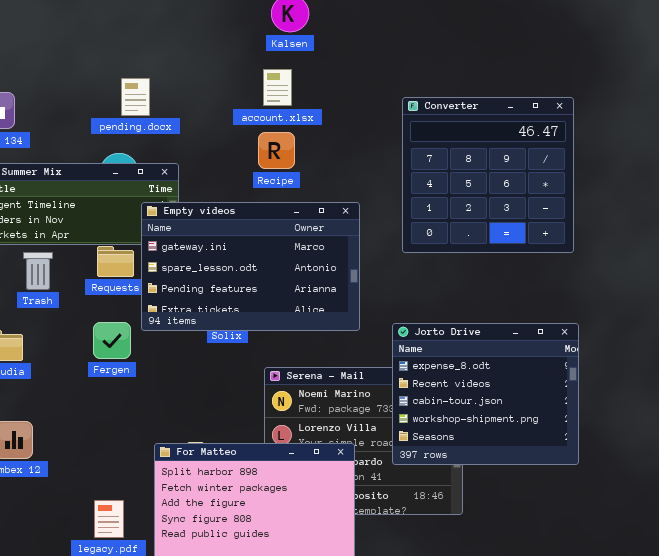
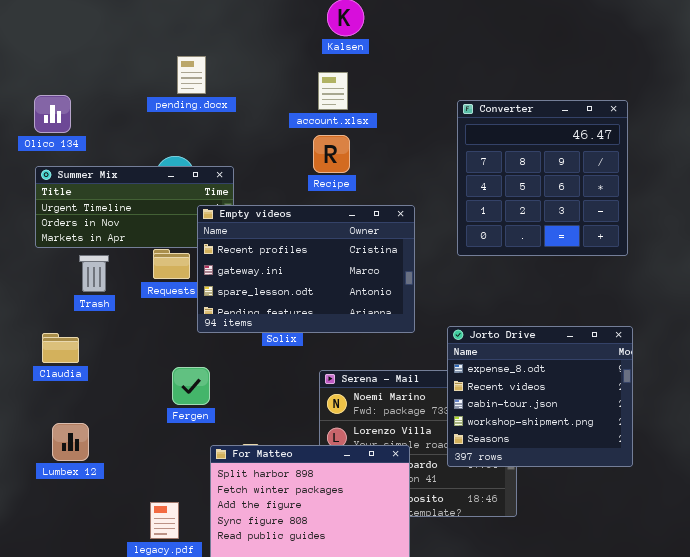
pending.docx: [121,78,150,116] -> [177,56,206,94], moved
Empty videos: [141,202,360,331] -> [197,205,415,333], scrolled up 1 row
Fergen: [93,322,131,359] -> [172,367,210,405], moved

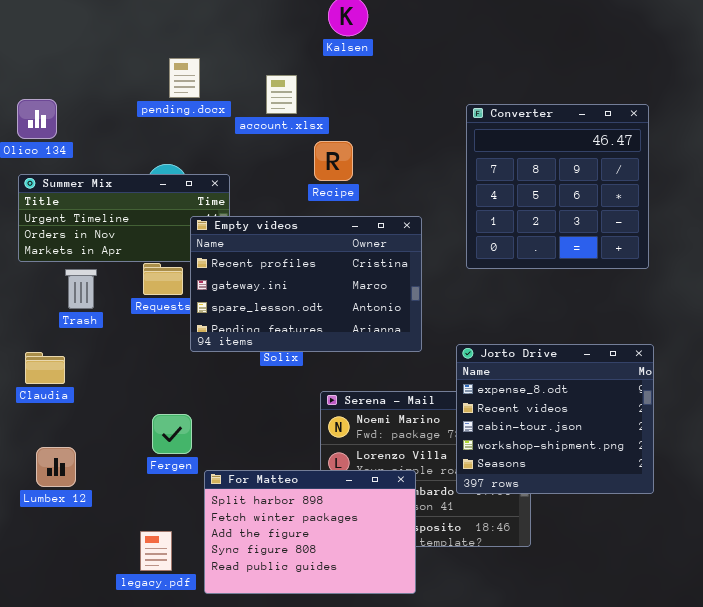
account.xlsx: [318,72,348,110] -> [266,75,297,114], moved
Fergen: [172,367,210,405] -> [152,414,192,454], moved

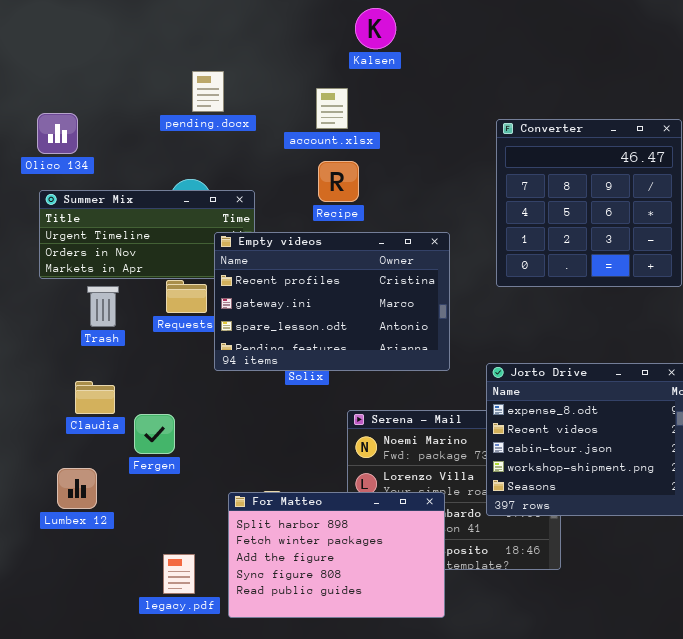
account.xlsx: [266,75,297,114] -> [316,88,348,129], moved
Recipe: [314,141,353,181] -> [318,161,359,202], moved
Claudia: [25,352,65,384] -> [75,381,115,414], moved
Fergen: [152,414,192,454] -> [134,414,175,454], moved

